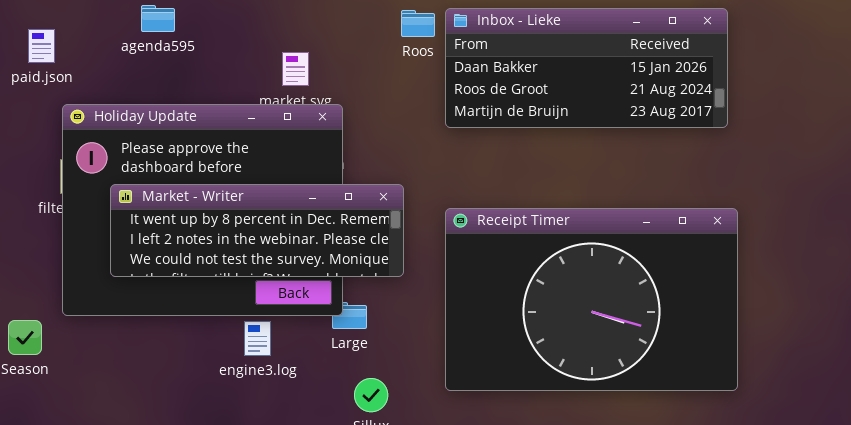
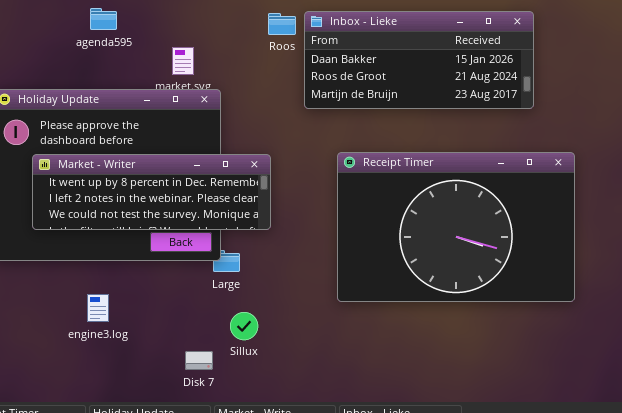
agenda595: [141,5,175,32] -> [90,8,117,30], moved
Receipt Timer: [445,208,738,391] -> [337,152,575,302], moved
engine3.log: [244,321,271,356] -> [87,294,109,322], moved

